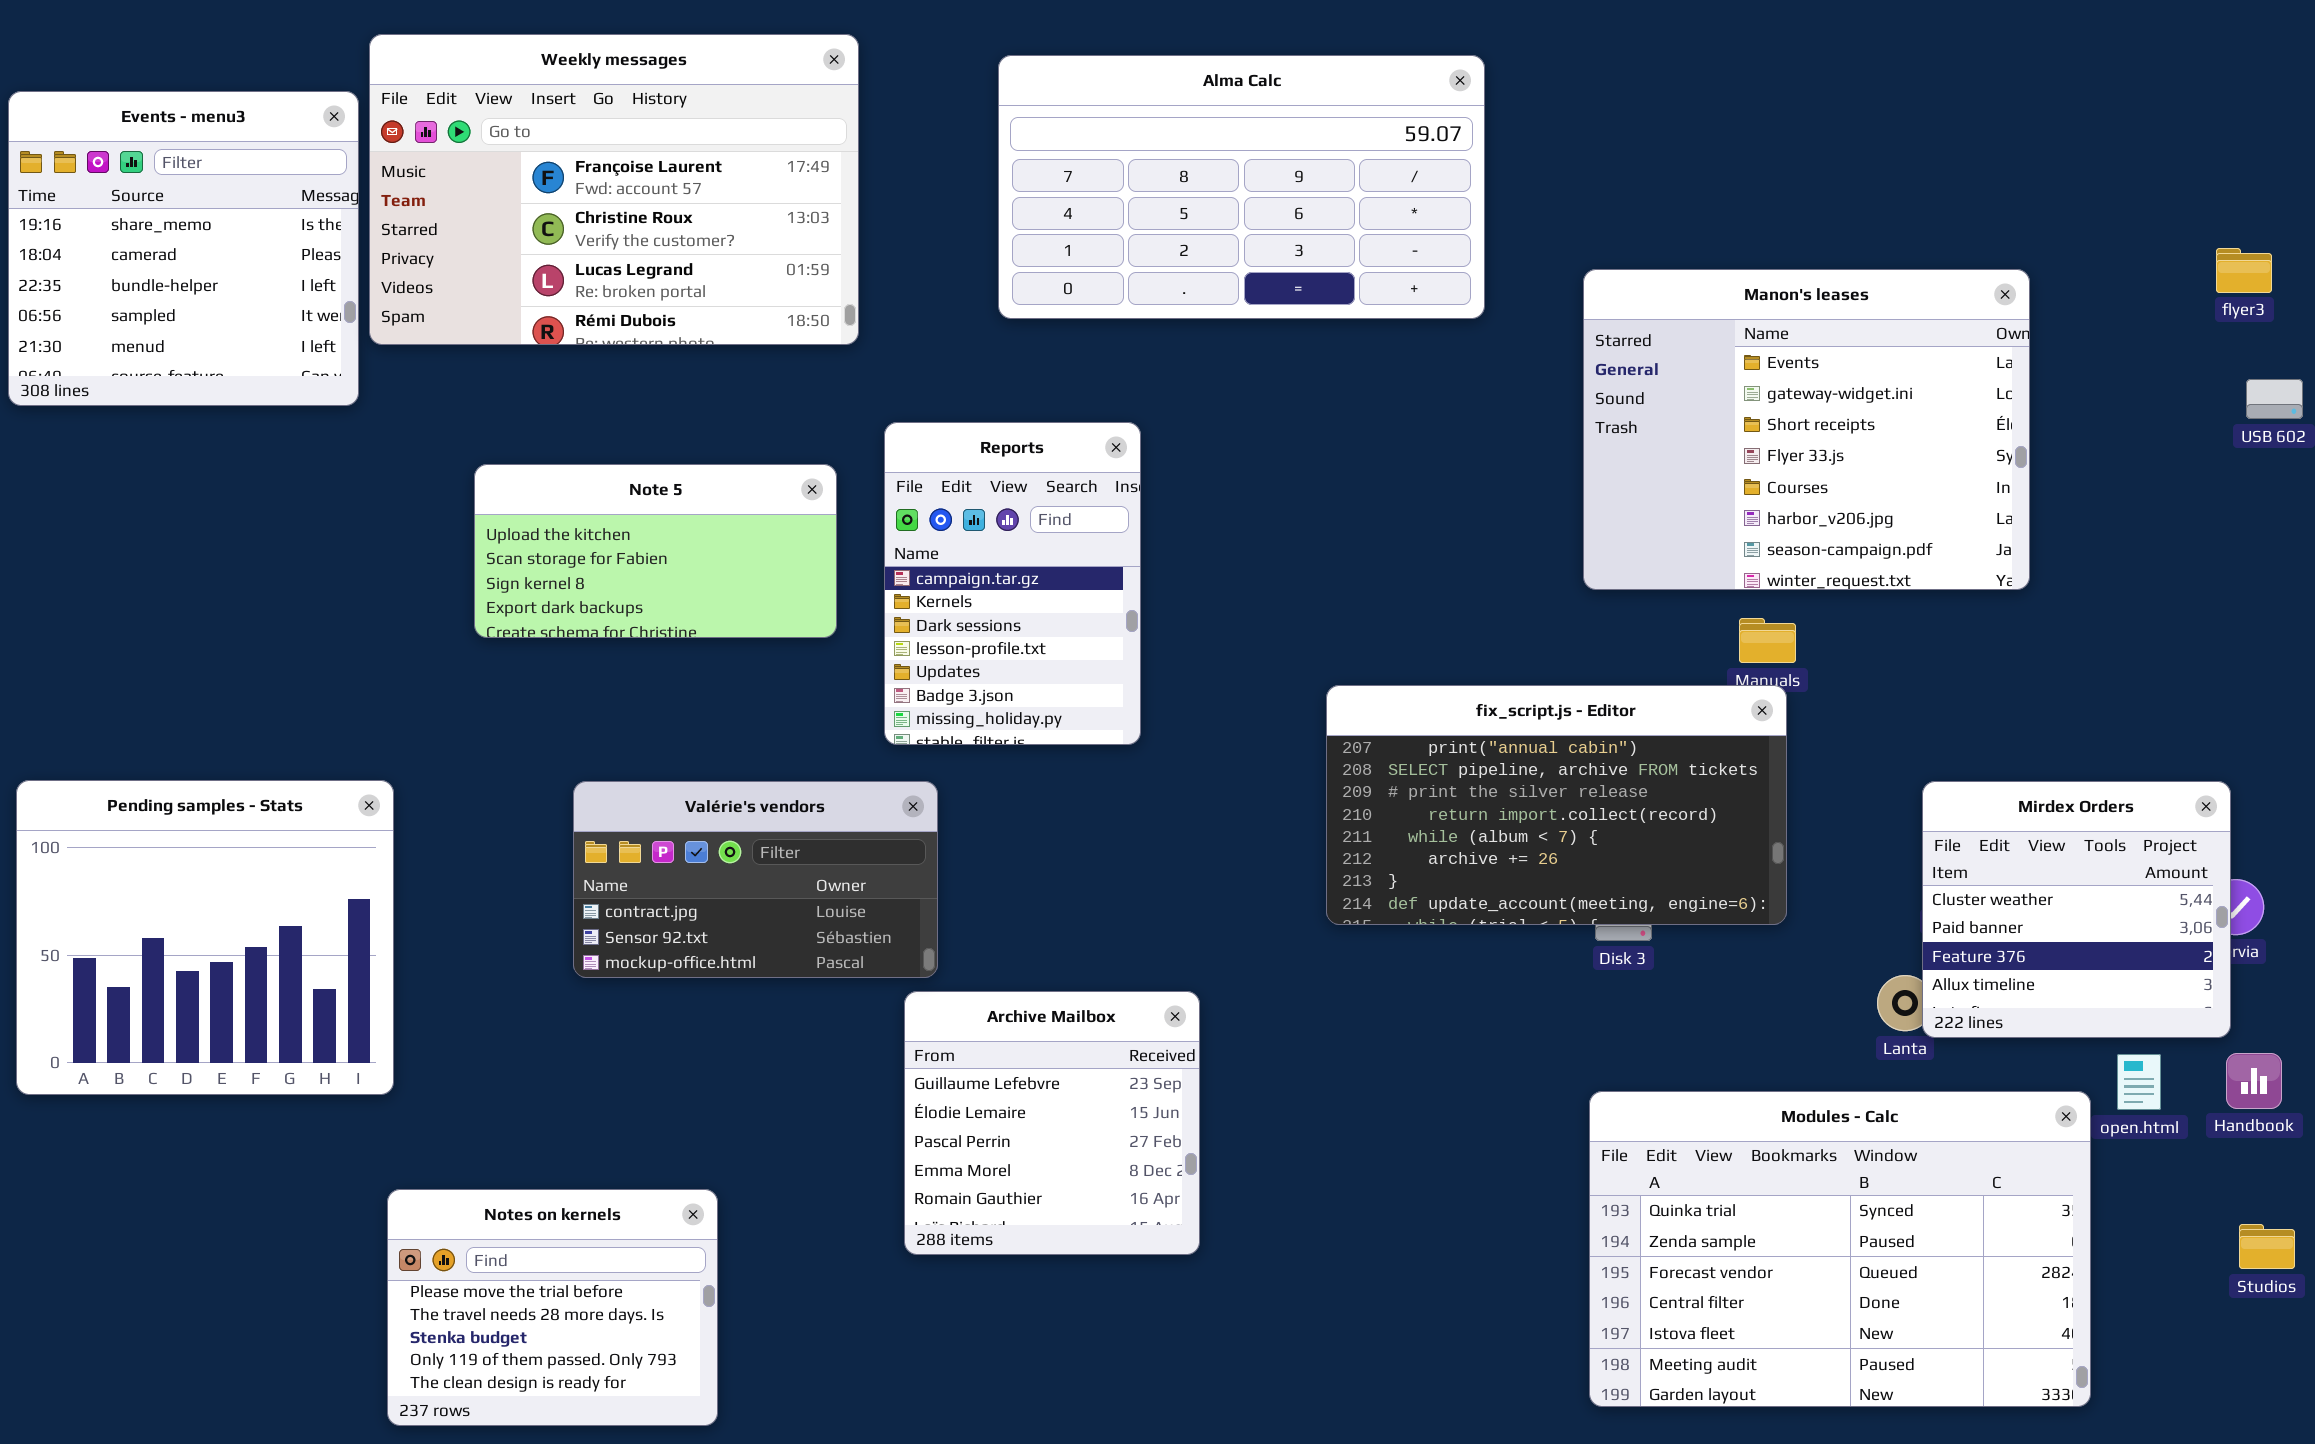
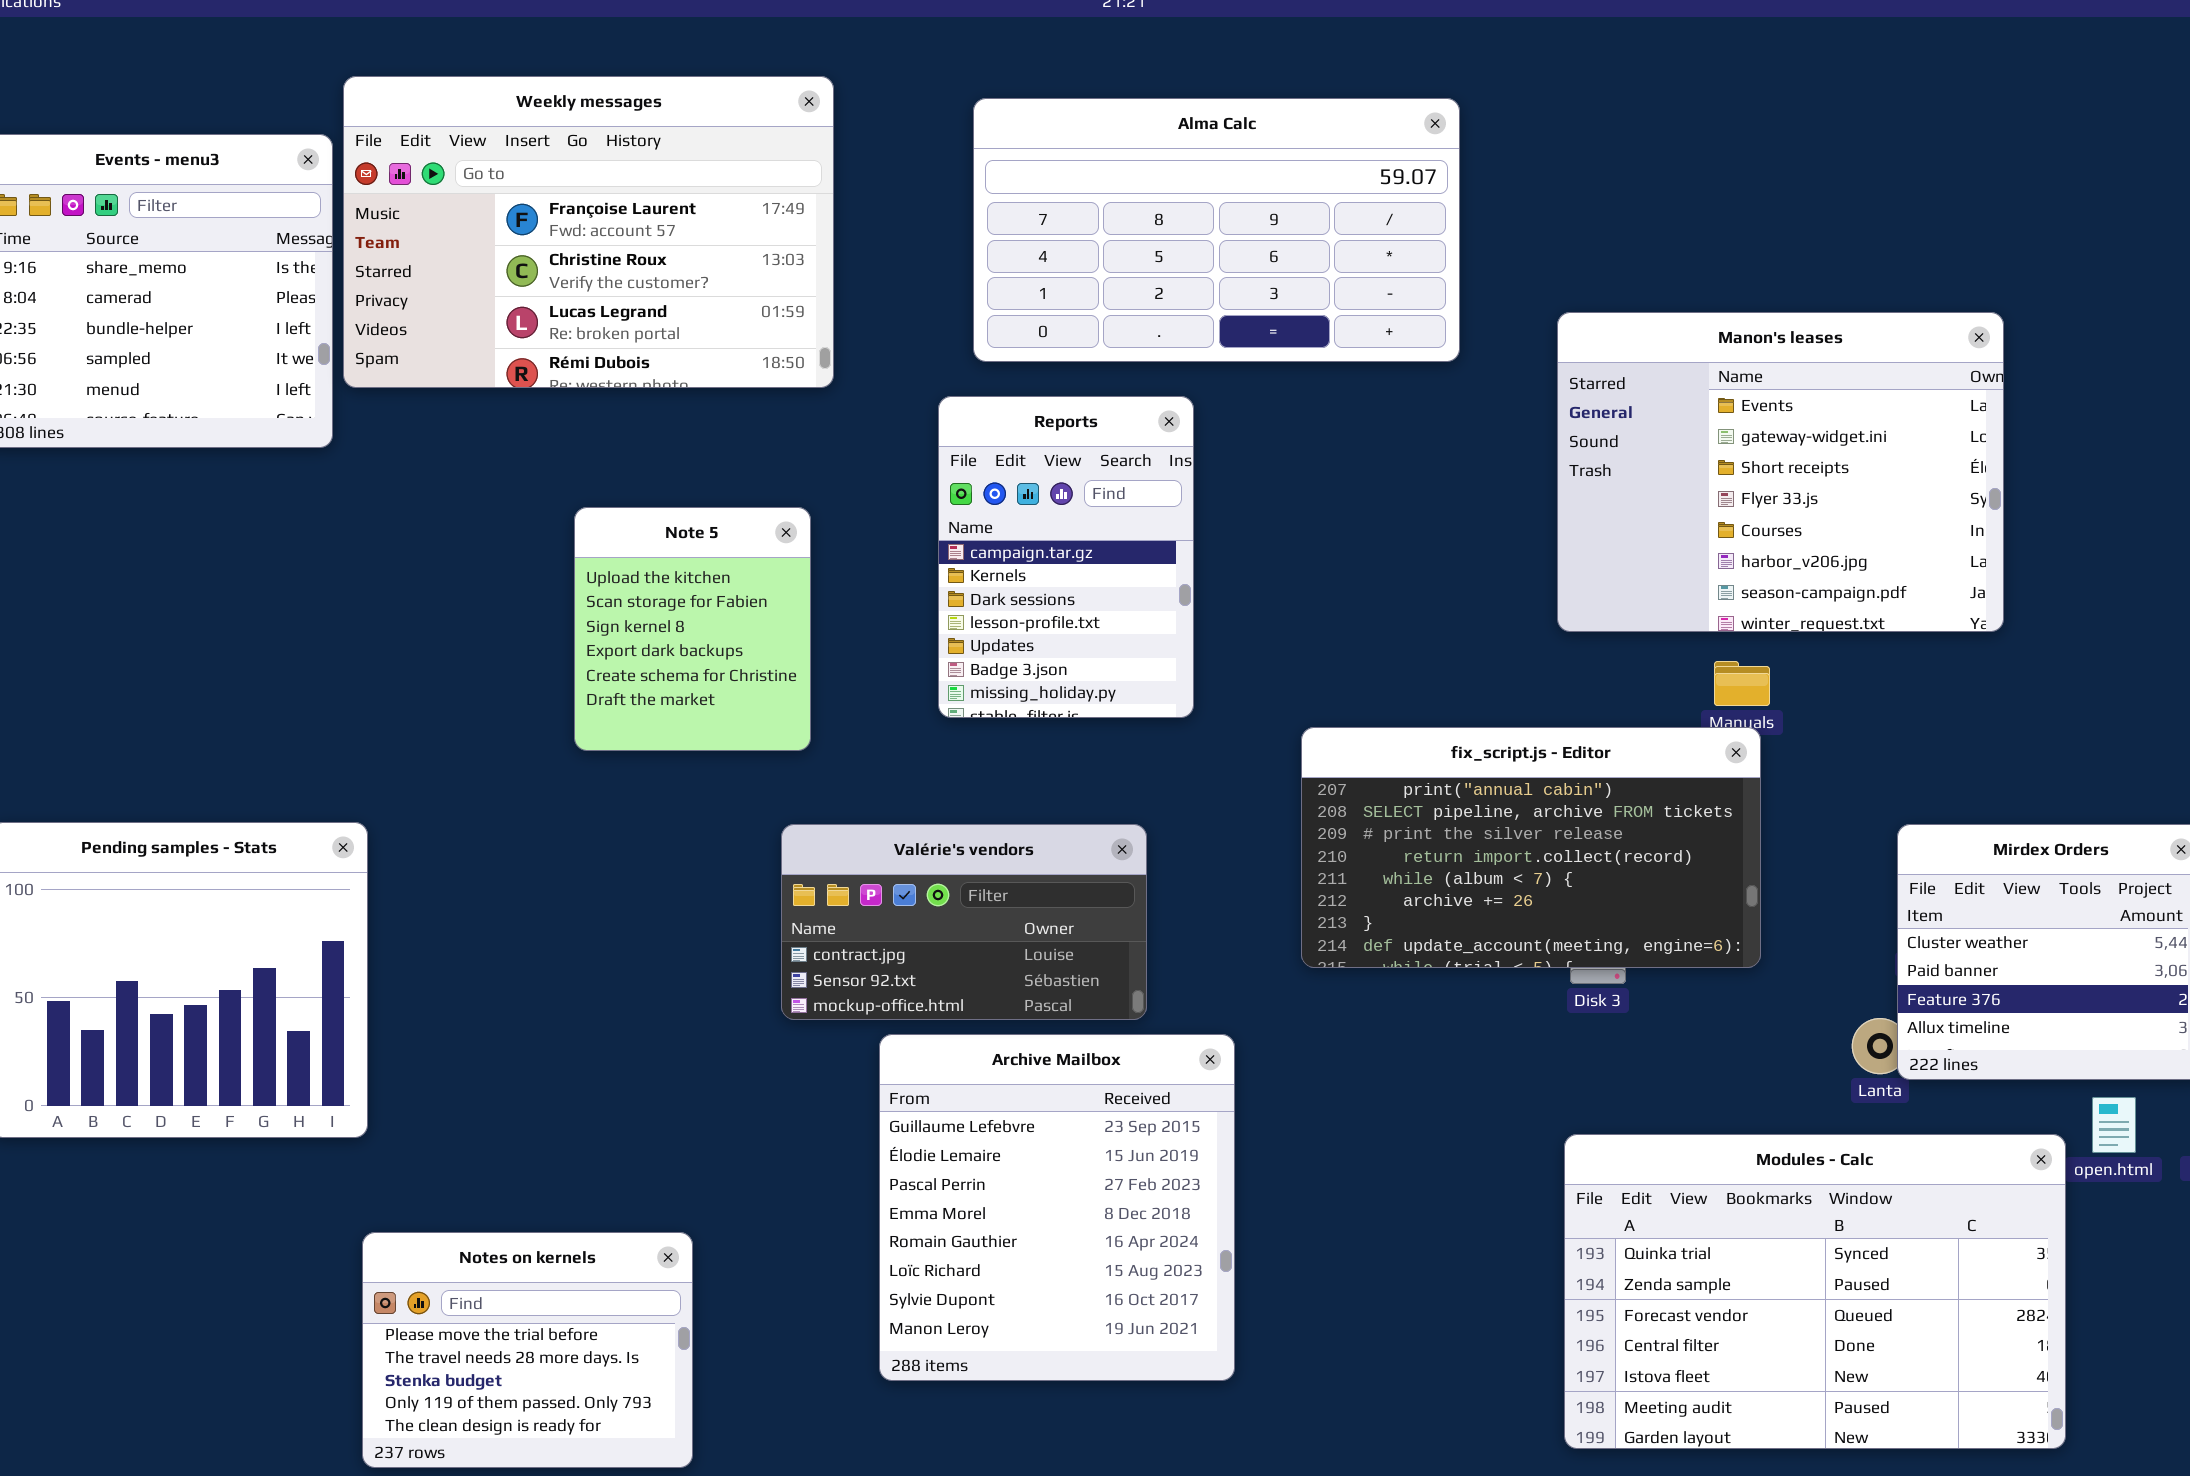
Reports: [884,422,1141,745] -> [938,396,1194,718], moved
Note 5: [474,464,837,638] -> [574,507,811,751], resized
Valérie's vendors: [573,781,938,978] -> [781,824,1147,1020], moved
Archive Mailbox: [904,991,1200,1255] -> [879,1034,1235,1381], resized

